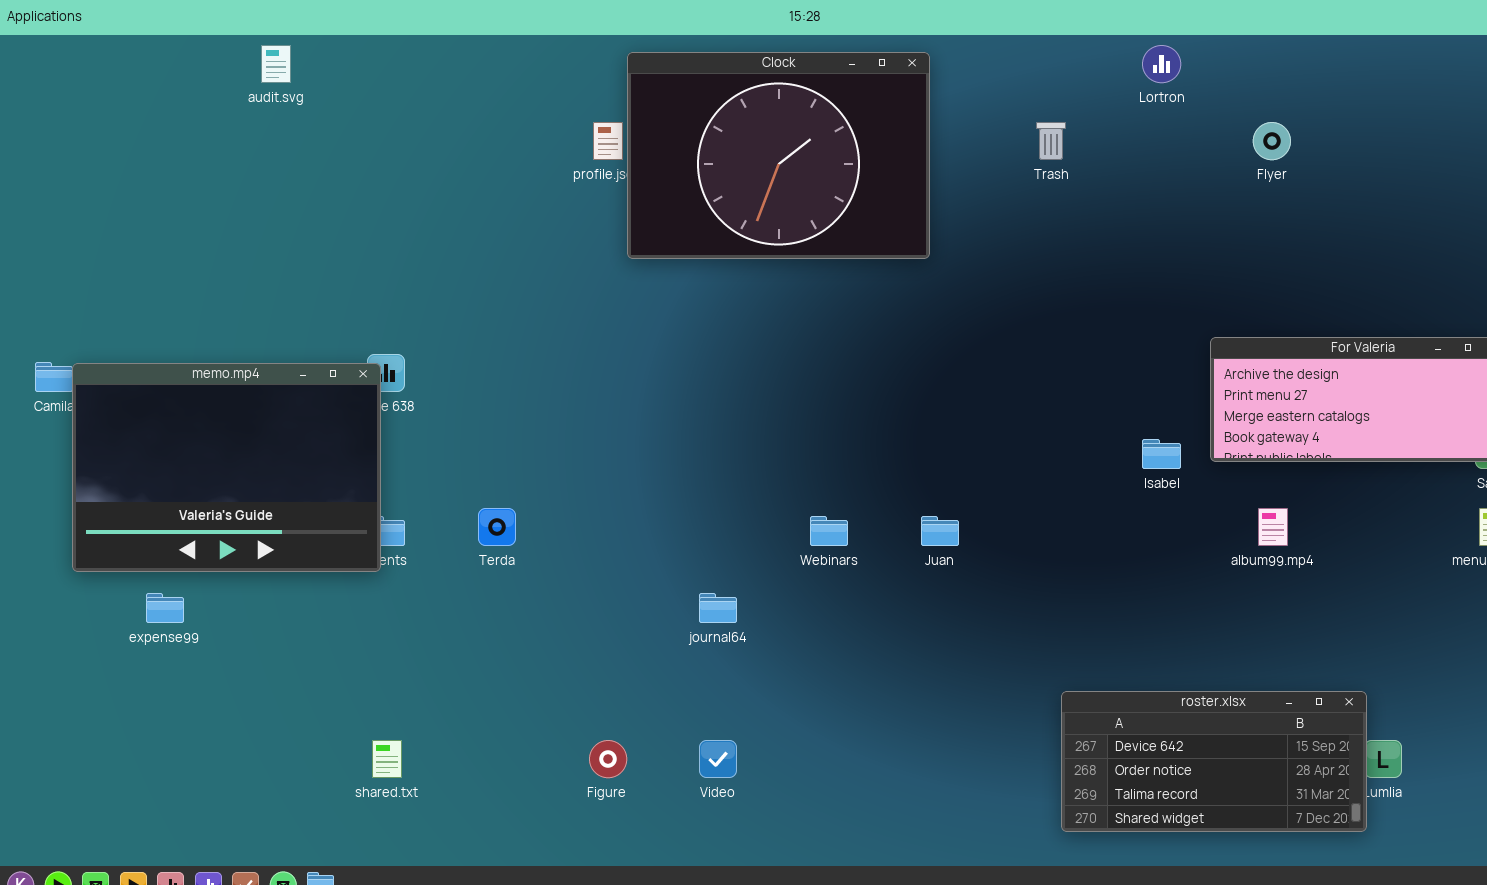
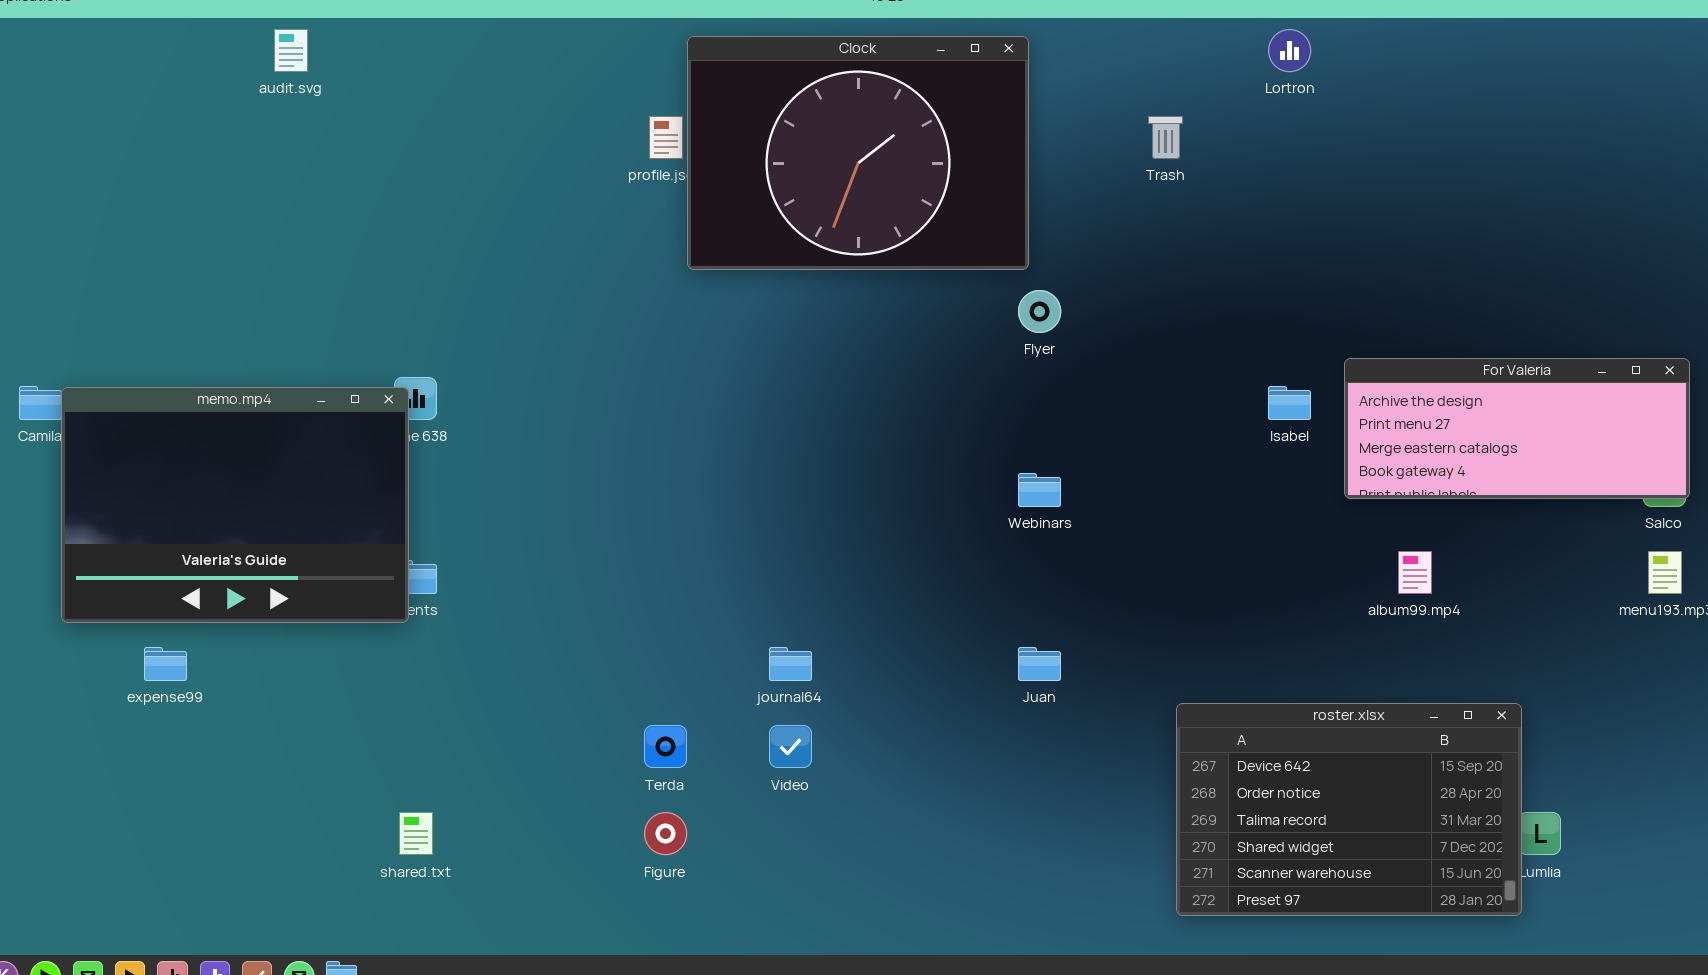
Flyer: [1253,122,1291,160] -> [1018,290,1061,333], moved
Isabel: [1142,439,1181,469] -> [1268,386,1311,420], moved
Terda: [478,508,516,546] -> [644,725,687,768], moved
Webinars: [810,516,848,546] -> [1018,473,1061,507], moved
Juan: [921,516,959,546] -> [1018,647,1061,681], moved
roster.xlsx: [1061,691,1367,832] -> [1176,703,1522,916], resized
Video: [699,740,737,778] -> [769,725,812,768], moved

